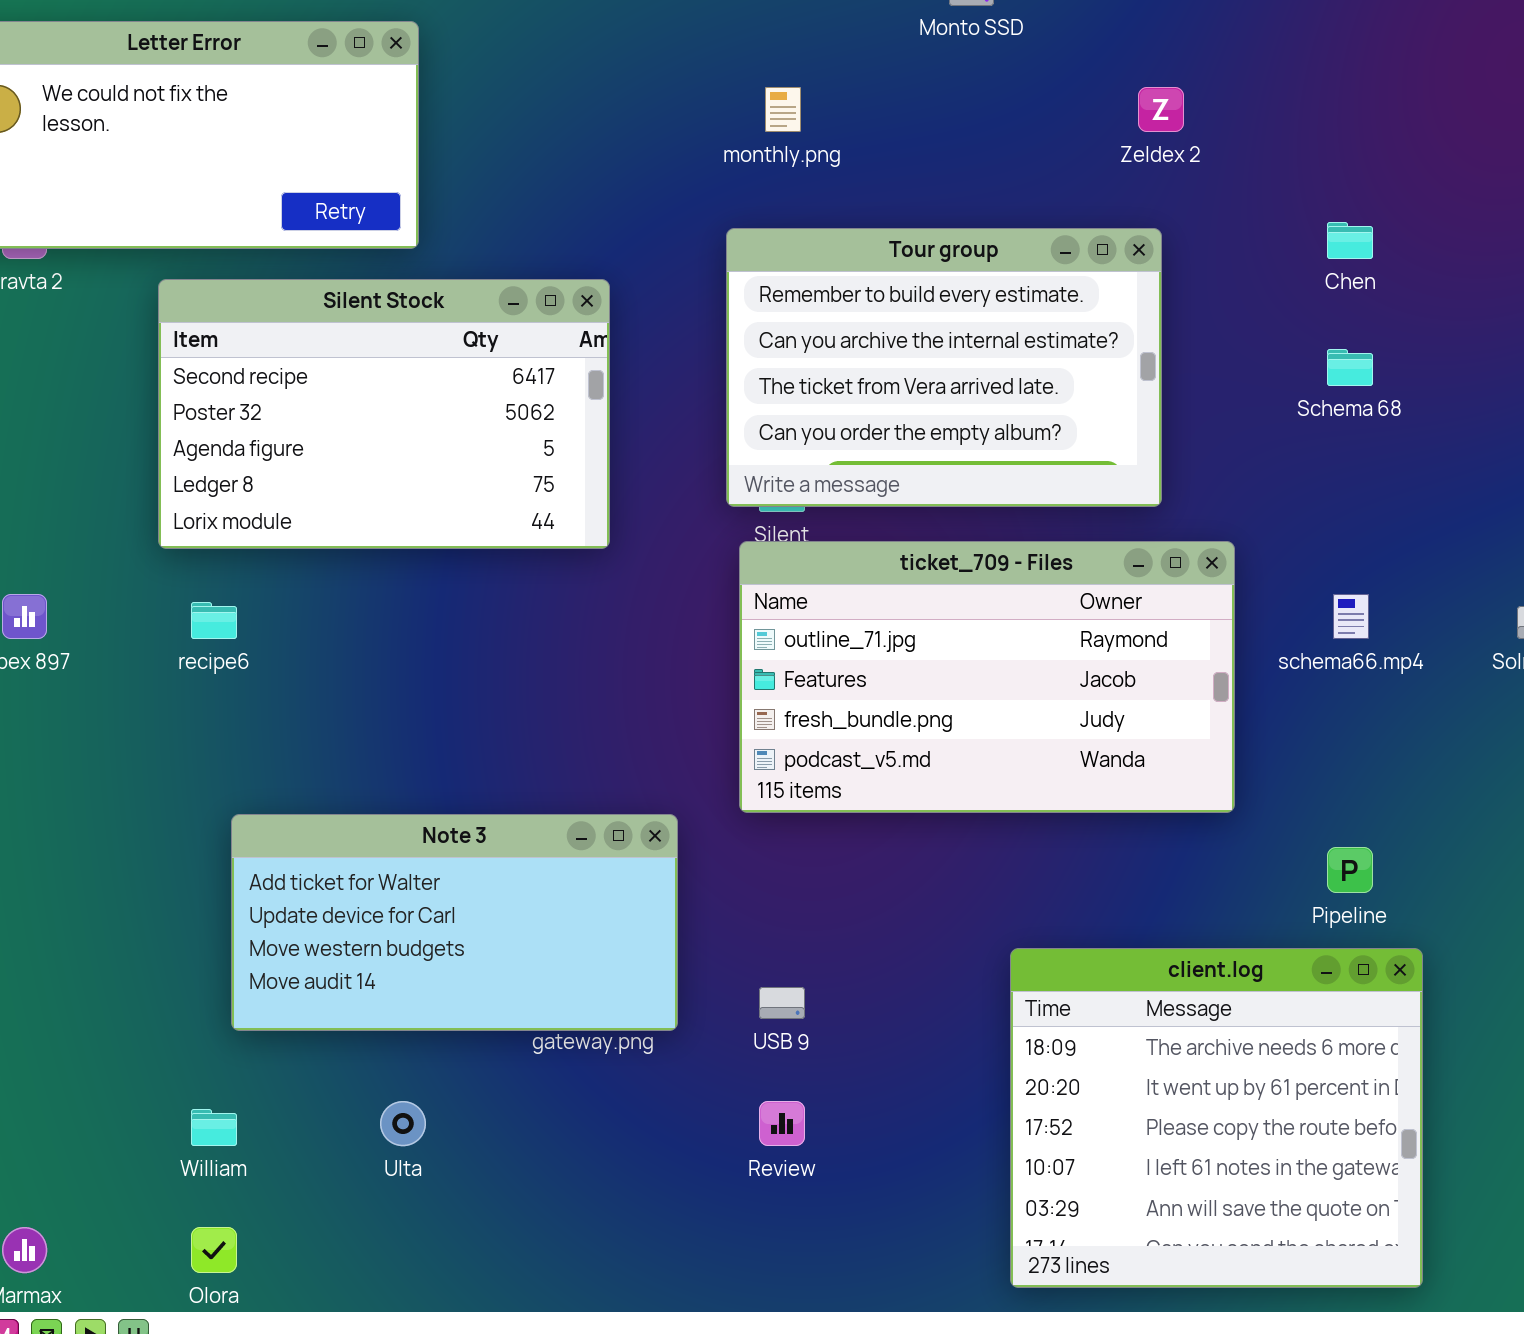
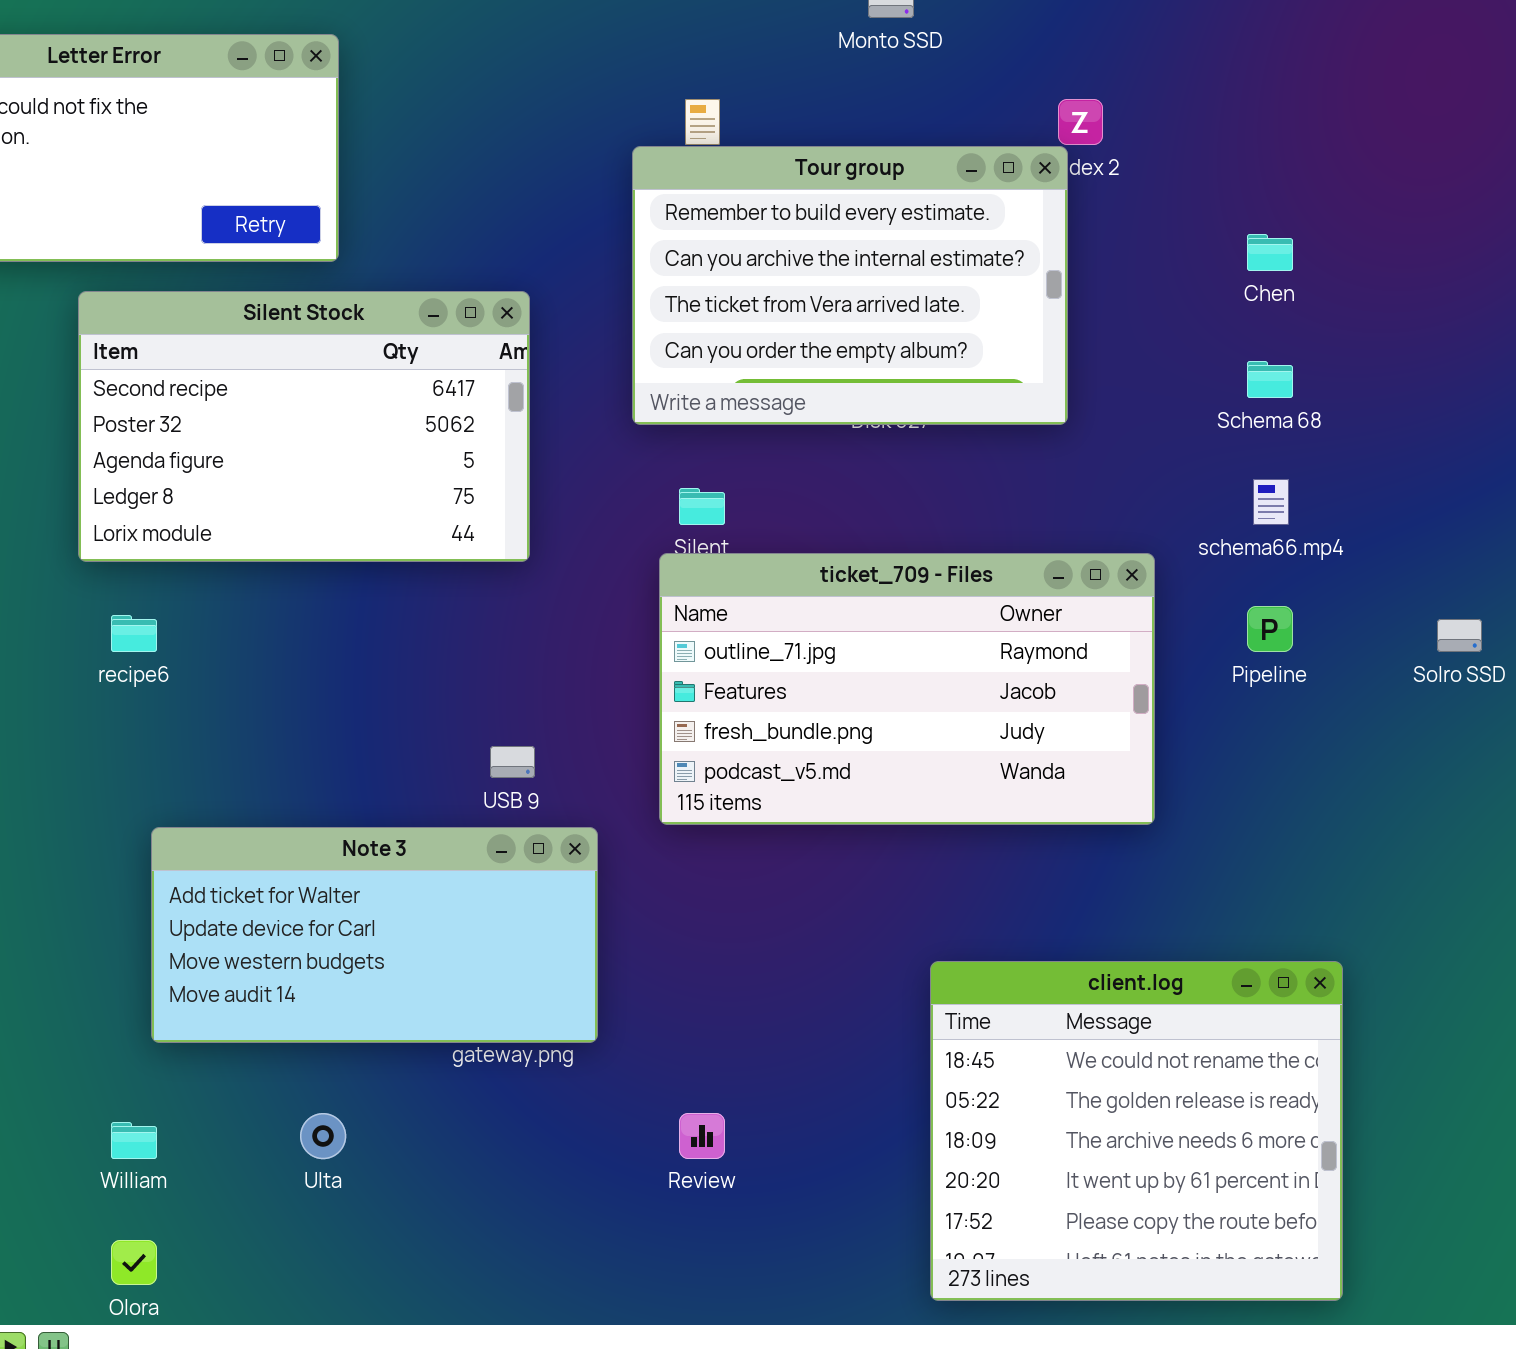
Tour group: [726,228,1162,507] -> [632,146,1068,425], moved
schema66.mp4: [1333,594,1369,639] -> [1253,479,1289,525], moved
Pipeline: [1327,847,1373,893] -> [1247,606,1293,652], moved
client.log: [1010,948,1423,1288] -> [930,961,1343,1301], scrolled up 2 rows
USB 9: [759,987,805,1019] -> [490,746,535,778], moved

